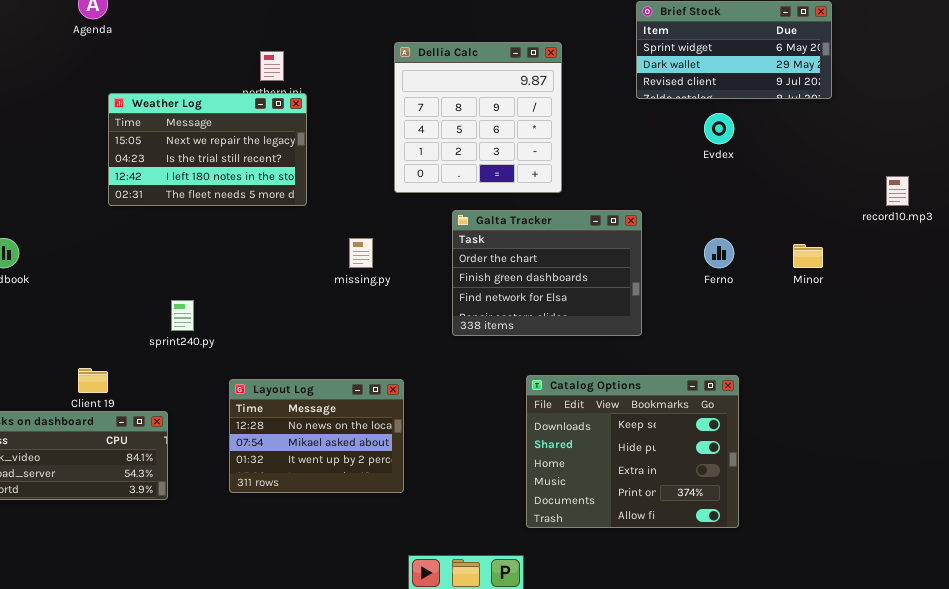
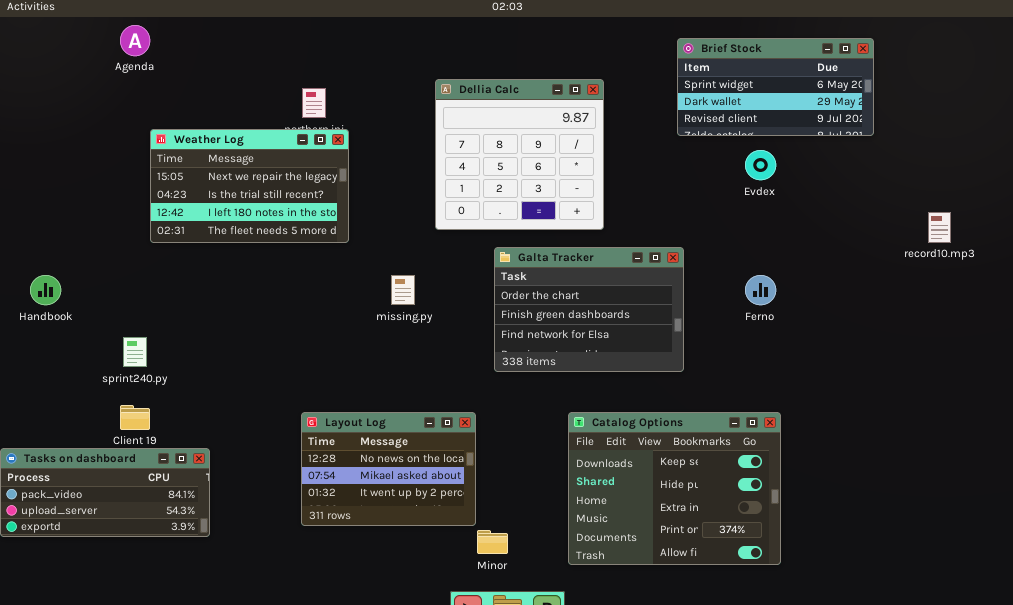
Minor: [793,244,823,268] -> [477,530,508,554], moved
sprint240.py: [171,300,194,331] -> [123,337,147,367], moved
Layout Log: [229,379,404,493] -> [301,412,476,526], moved

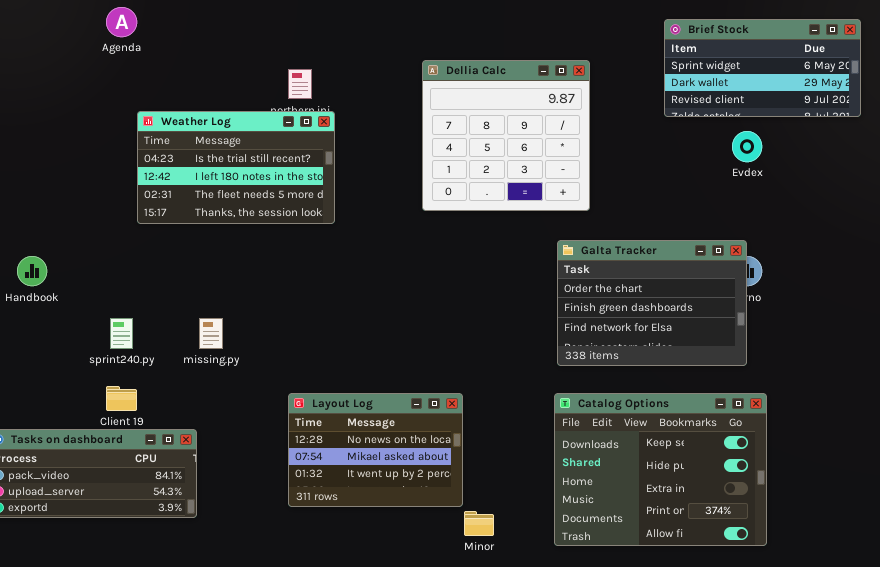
Weather Log: [150,129,349,243] -> [137,111,335,224], scrolled down 1 row
Galta Tracker: [494,247,684,372] -> [557,240,747,366], moved
missing.py: [391,275,415,305] -> [199,318,223,349], moved

